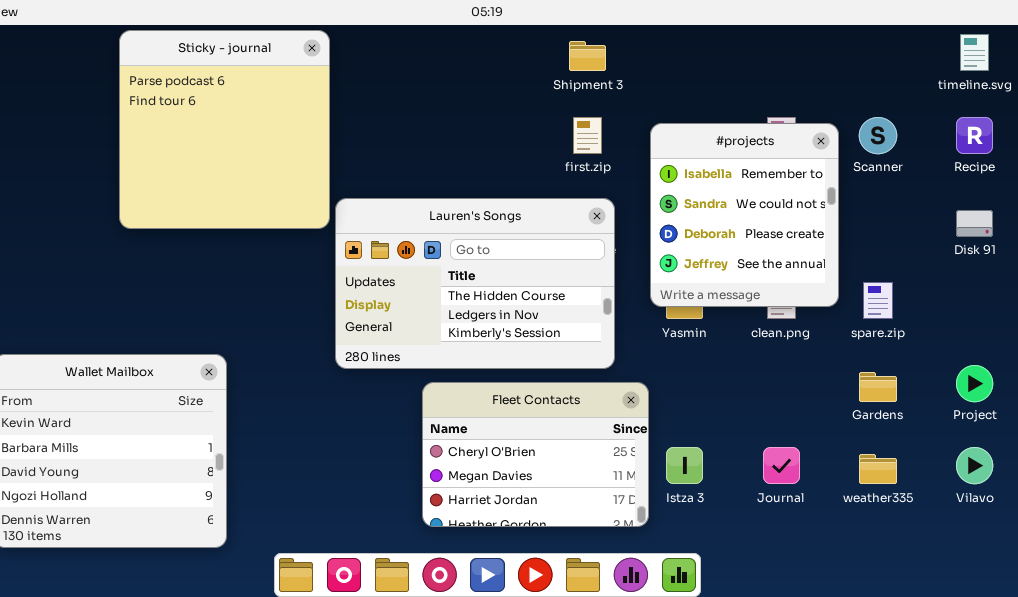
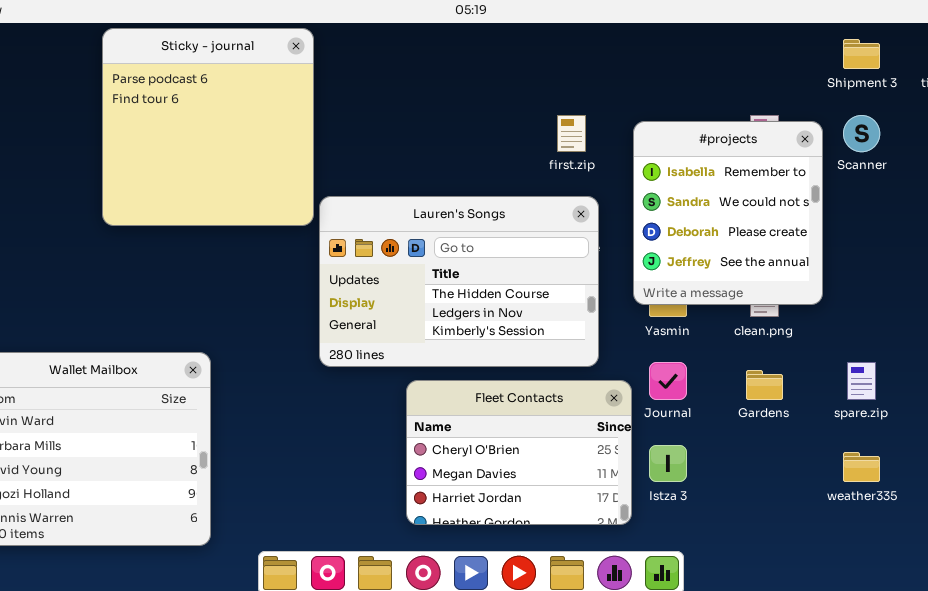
Shipment 3: [569,41,606,71] -> [843,39,880,69], moved
spare.zip: [863,282,893,319] -> [847,362,876,400], moved
Gardens: [859,372,897,402] -> [746,370,783,400], moved
Journal: [763,447,800,484] -> [649,362,687,400], moved

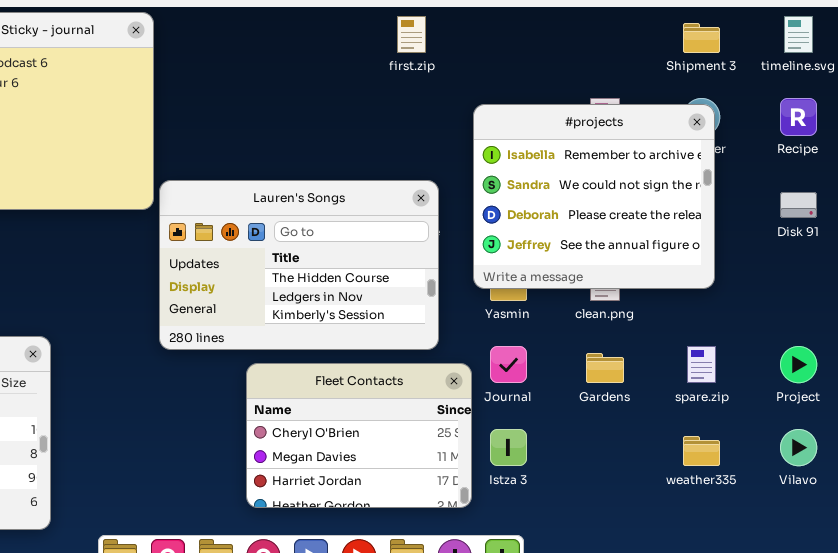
first.zip: [557,115,586,152] -> [397,16,426,53], moved
#projects: [633,121,823,305] -> [473,104,715,289], resized

